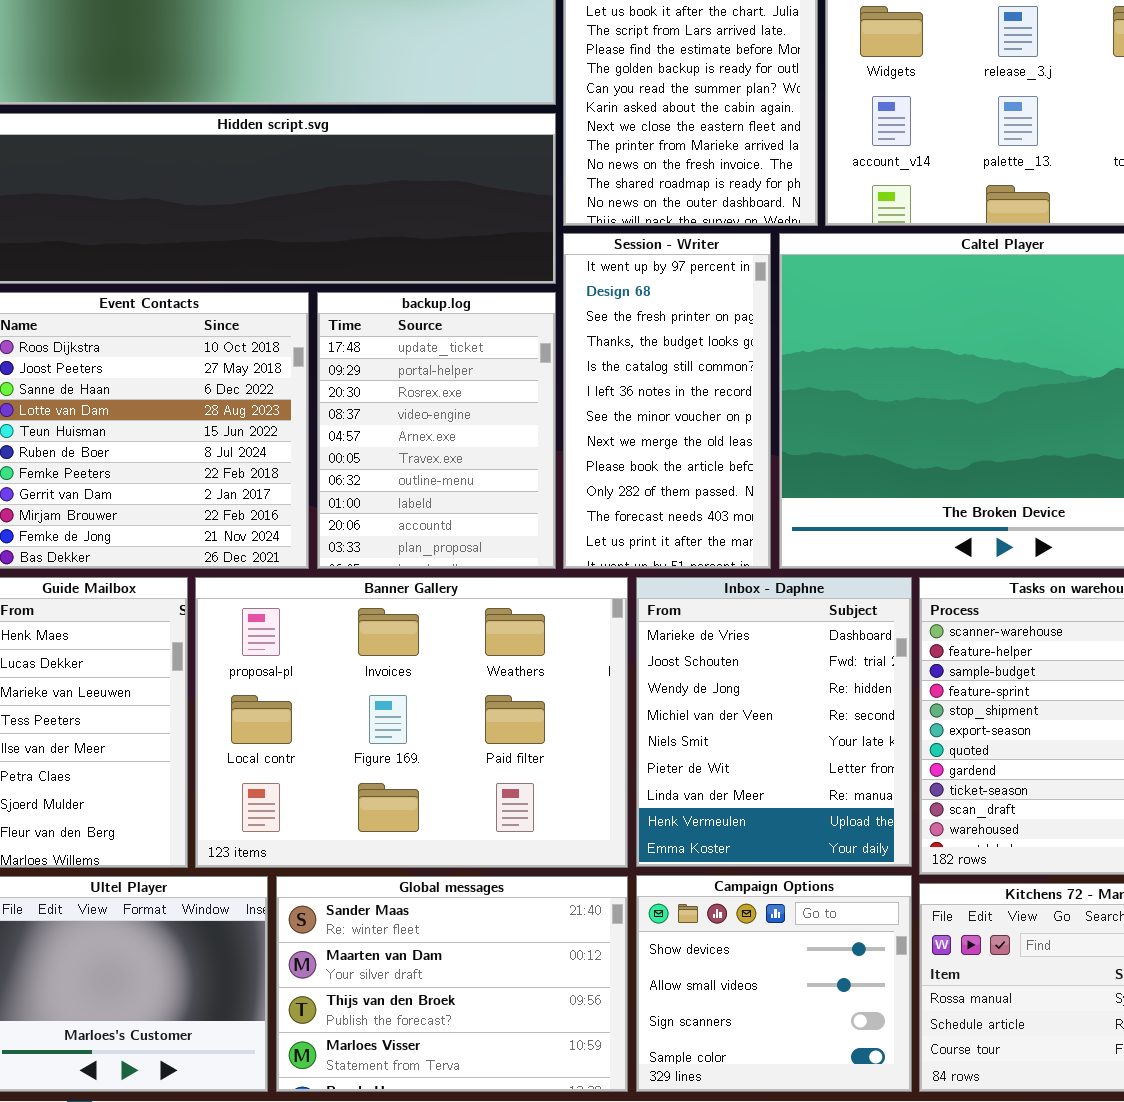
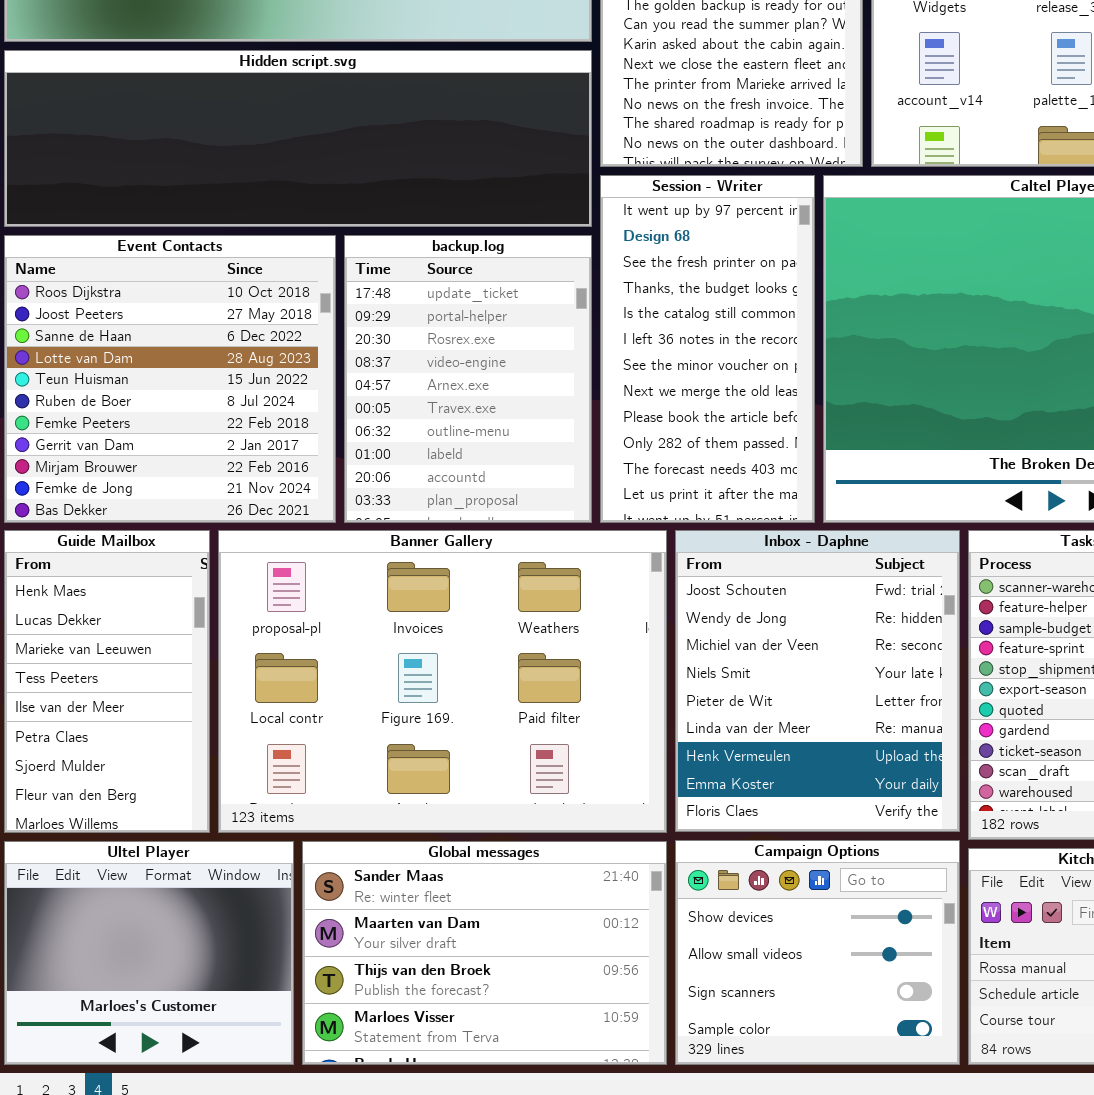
Inbox - Daphne: [636,577,912,867] -> [675,530,960,832], scrolled down 1 row

